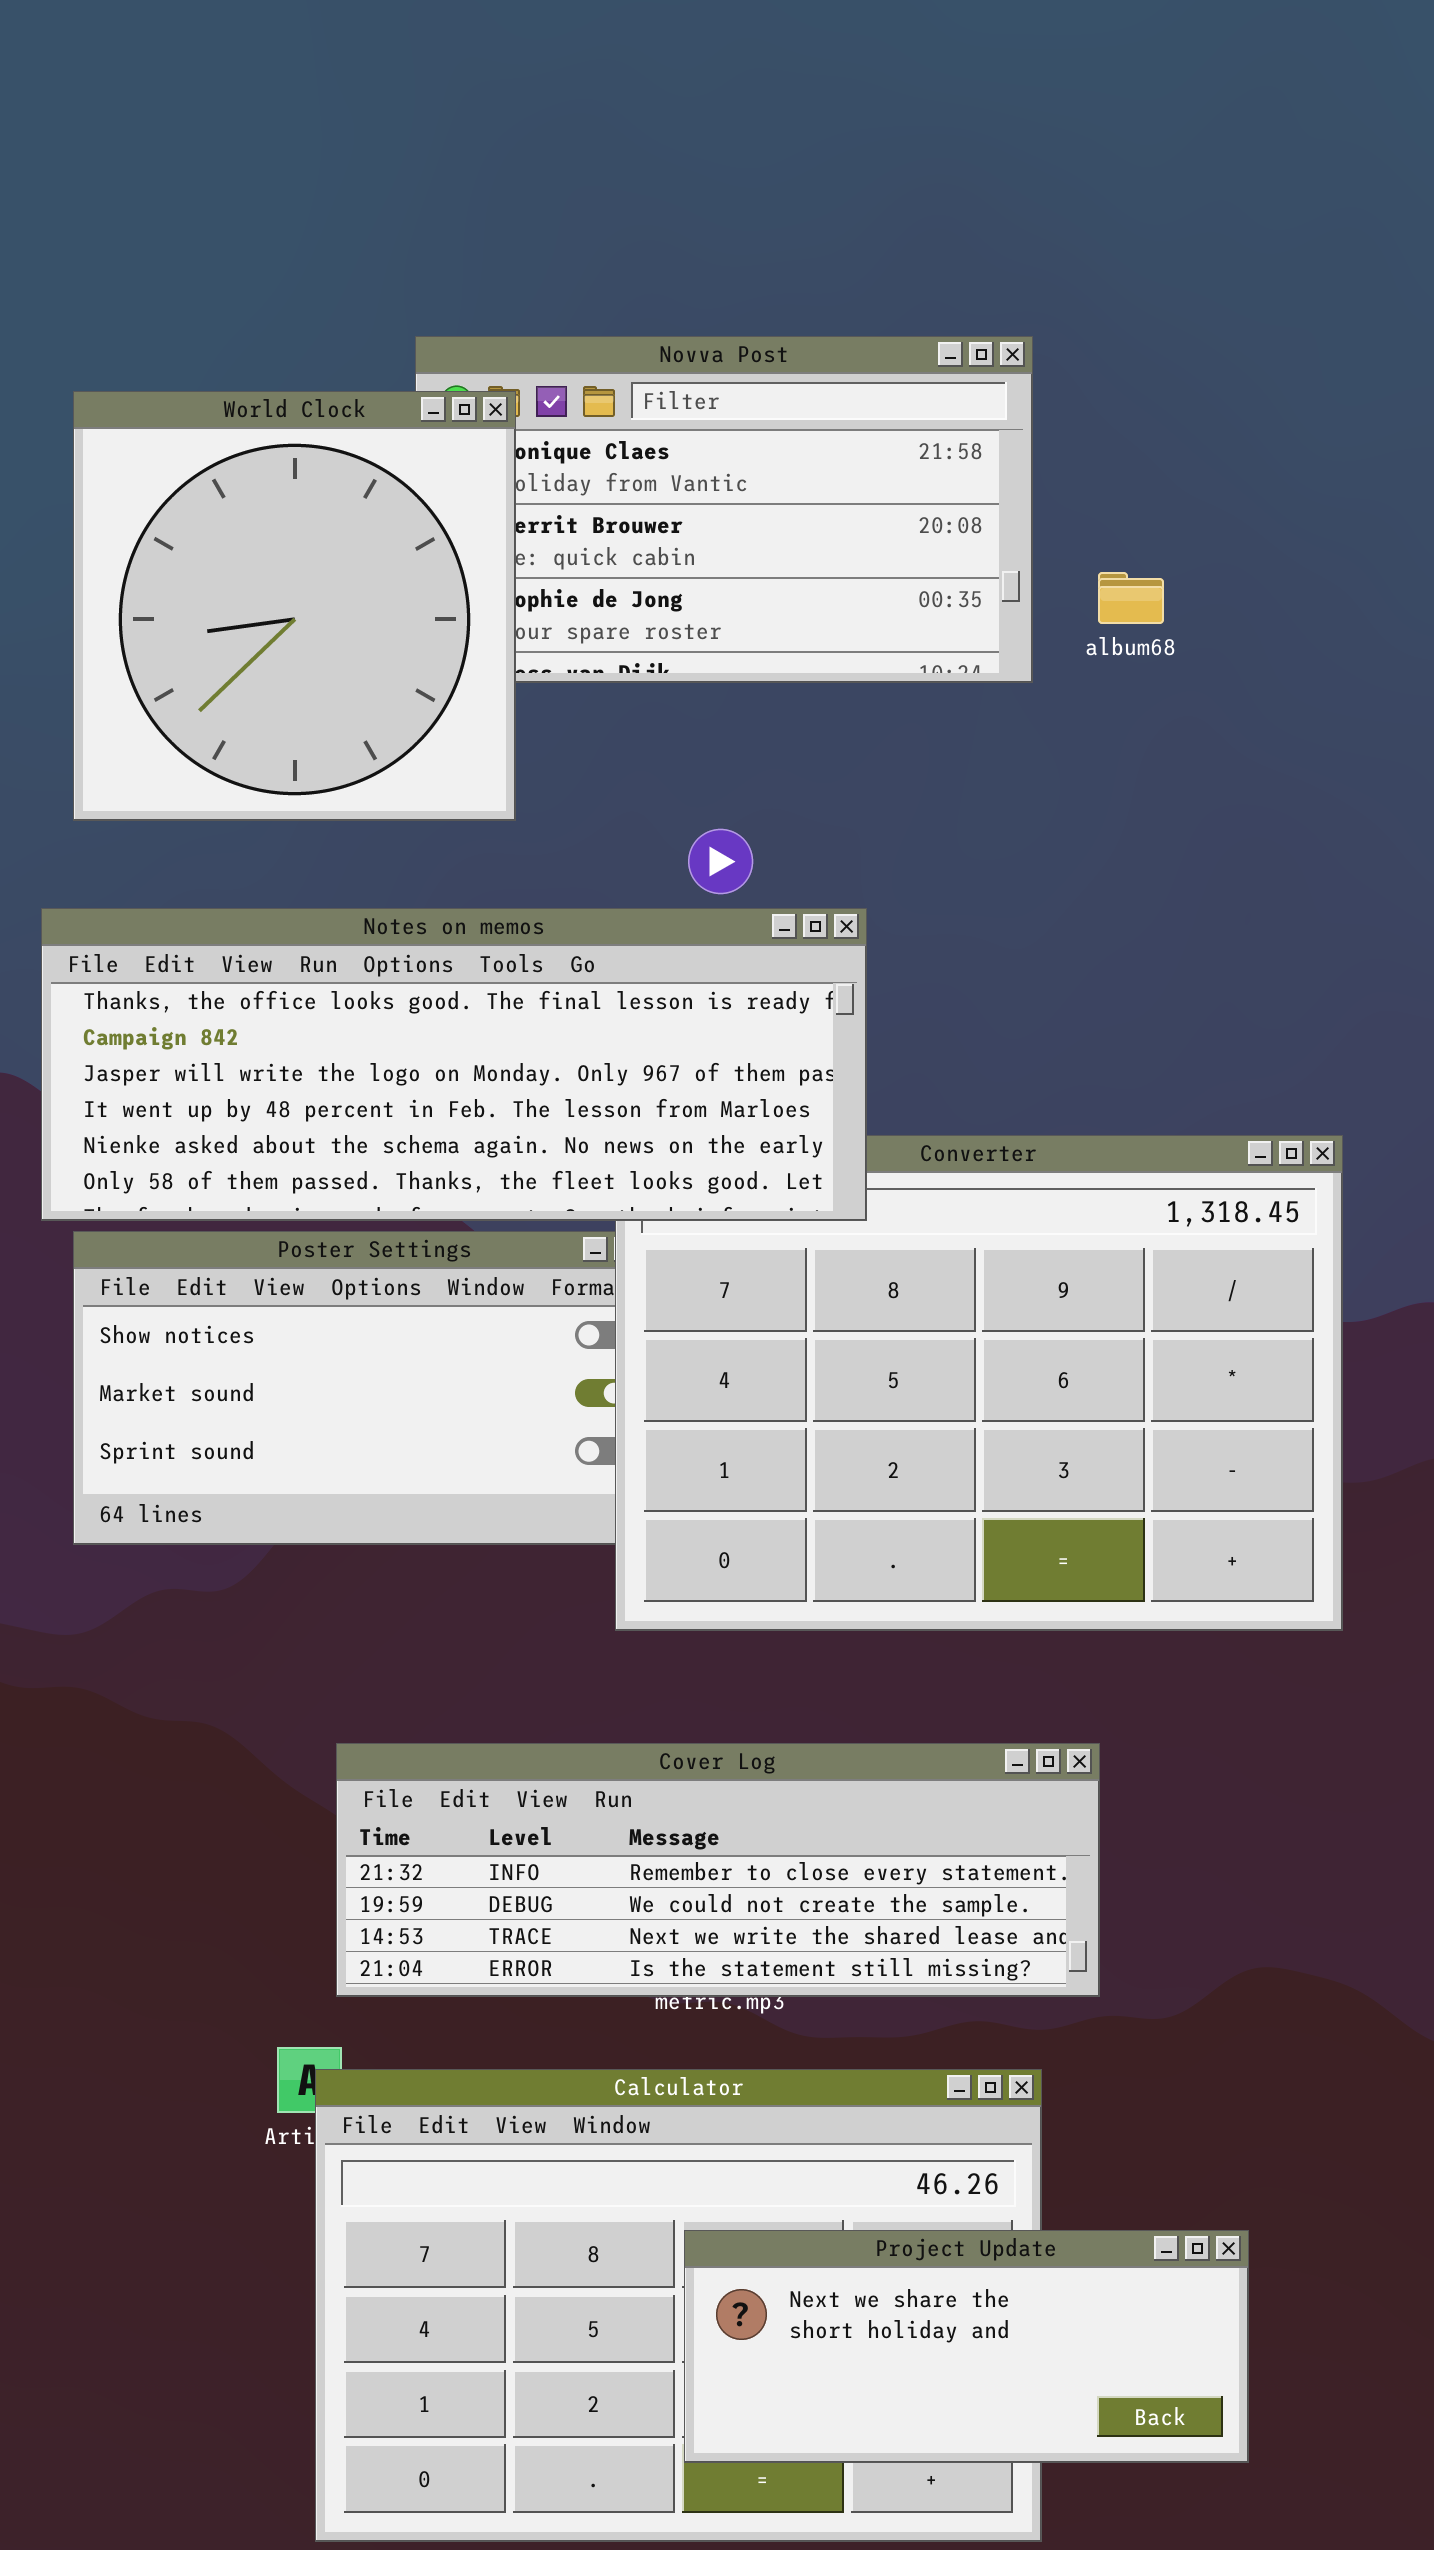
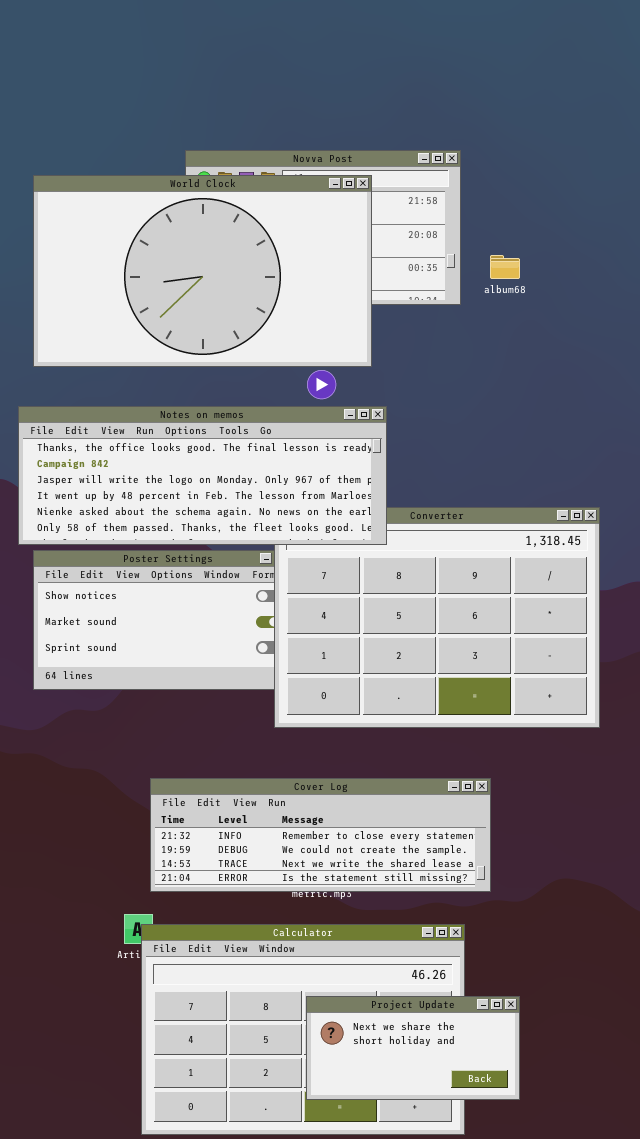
World Clock: [73,391,516,821] -> [33,175,372,367], resized
Project Update: [684,2230,1249,2463] -> [306,996,520,1100], resized

